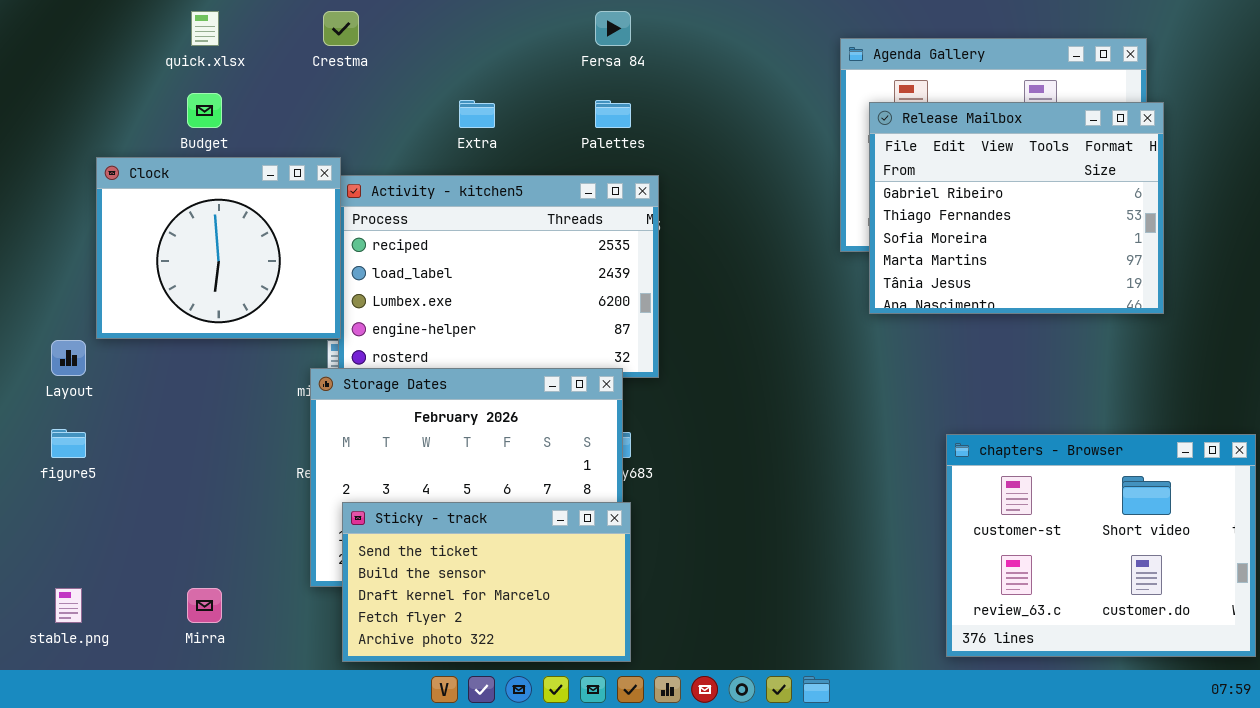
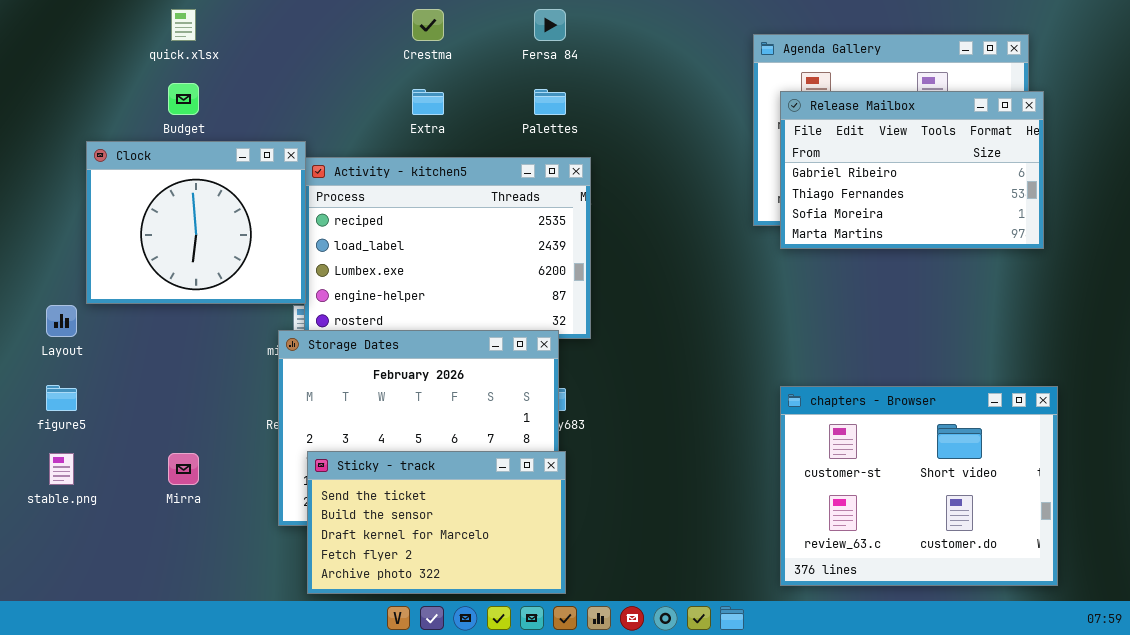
Crestma: [323,11,359,46] -> [412,9,444,41], moved
Release Mailbox: [869,102,1164,314] -> [780,91,1044,249], resized
chapters - Browser: [946,434,1256,657] -> [780,386,1058,586], moved
stable.png: [55,588,82,623] -> [49,453,74,485], moved
Mirra: [187,588,222,623] -> [168,453,199,485], moved

